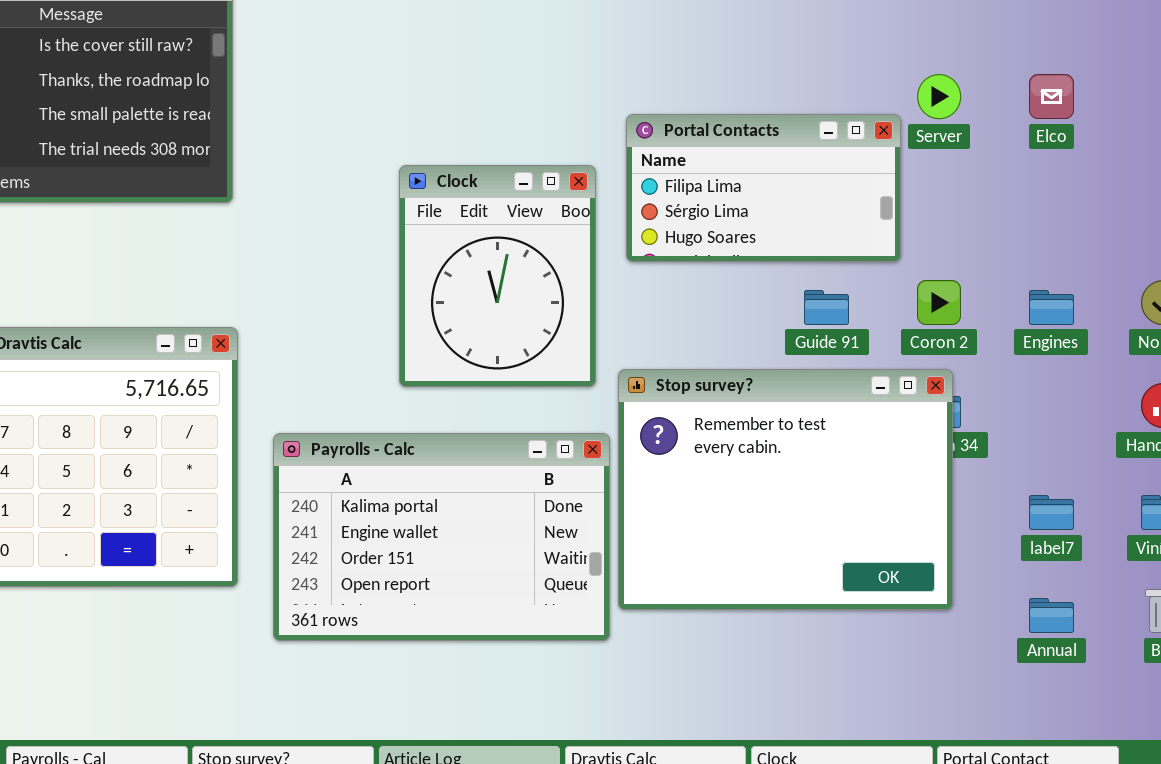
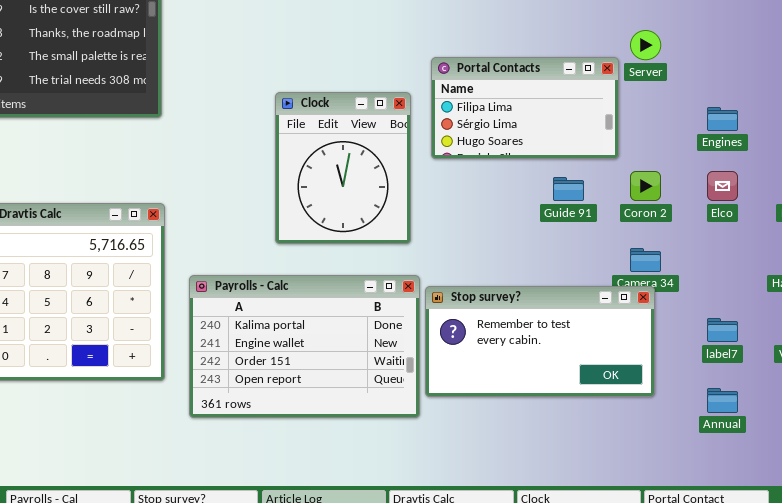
Elco: [1029,74,1074,119] -> [707,171,738,201], moved
Engines: [1029,290,1074,325] -> [707,107,738,131], moved
Stop survey?: [618,369,953,610] -> [425,286,655,397], resized

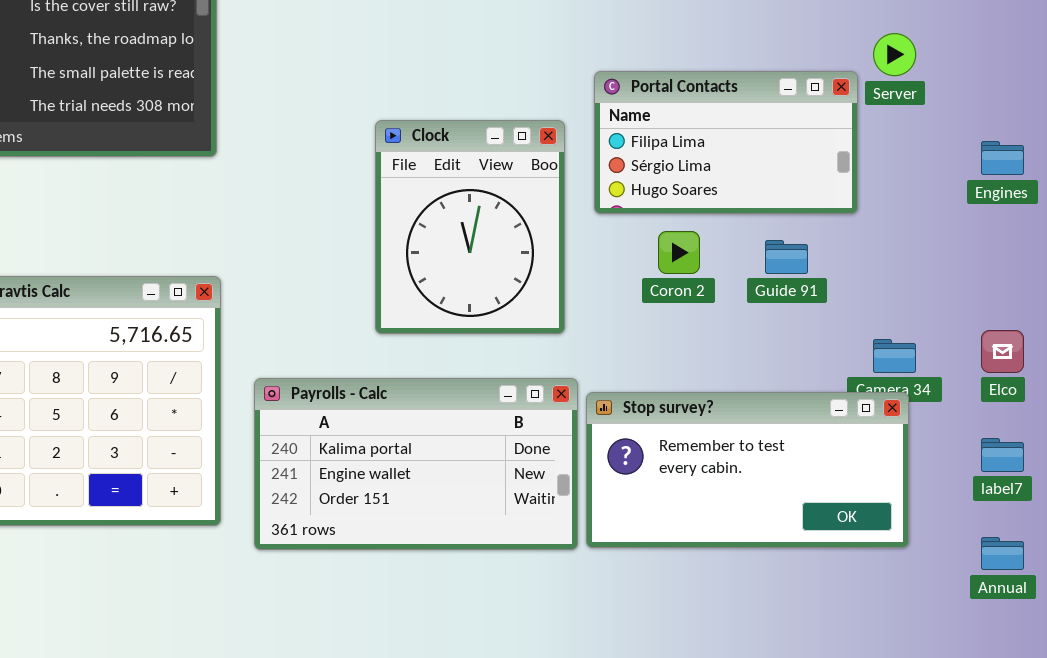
Coron 2: [630,171,661,201] -> [658,231,700,274], moved
Elco: [707,171,738,201] -> [981,330,1024,373], moved
Payrolls - Calc: [189,275,420,418] -> [254,378,578,550], resized

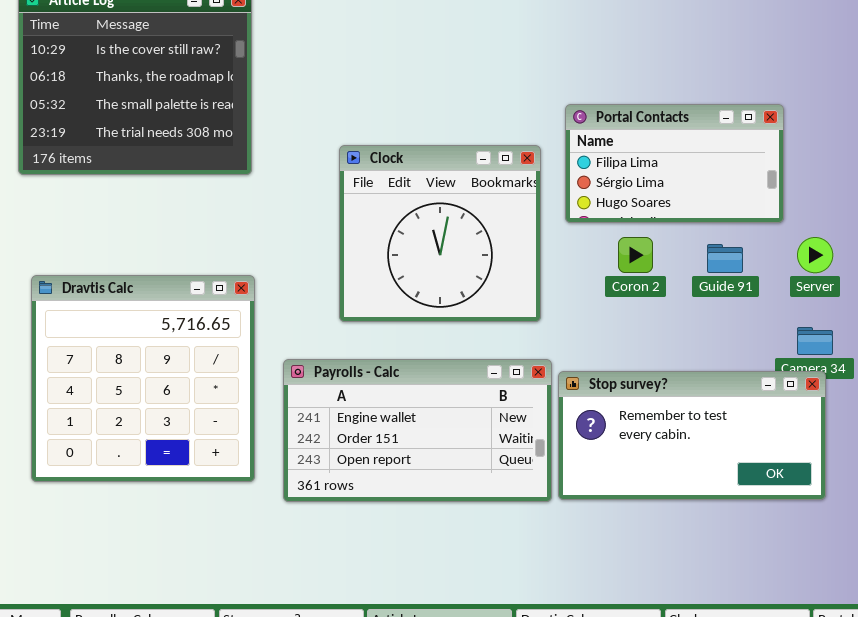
Server: [873,33,916,76] -> [797,237,833,273], moved
Clock: [375,120,565,334] -> [339,145,541,322], resized
Payrolls - Calc: [254,378,578,550] -> [283,359,552,502], scrolled down 1 row

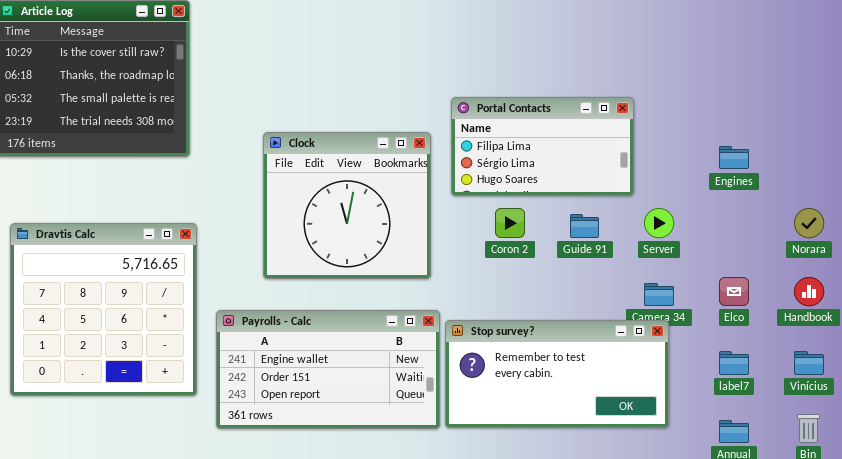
Dravtis Calc: [31,275,255,482] -> [10,223,197,396], moved

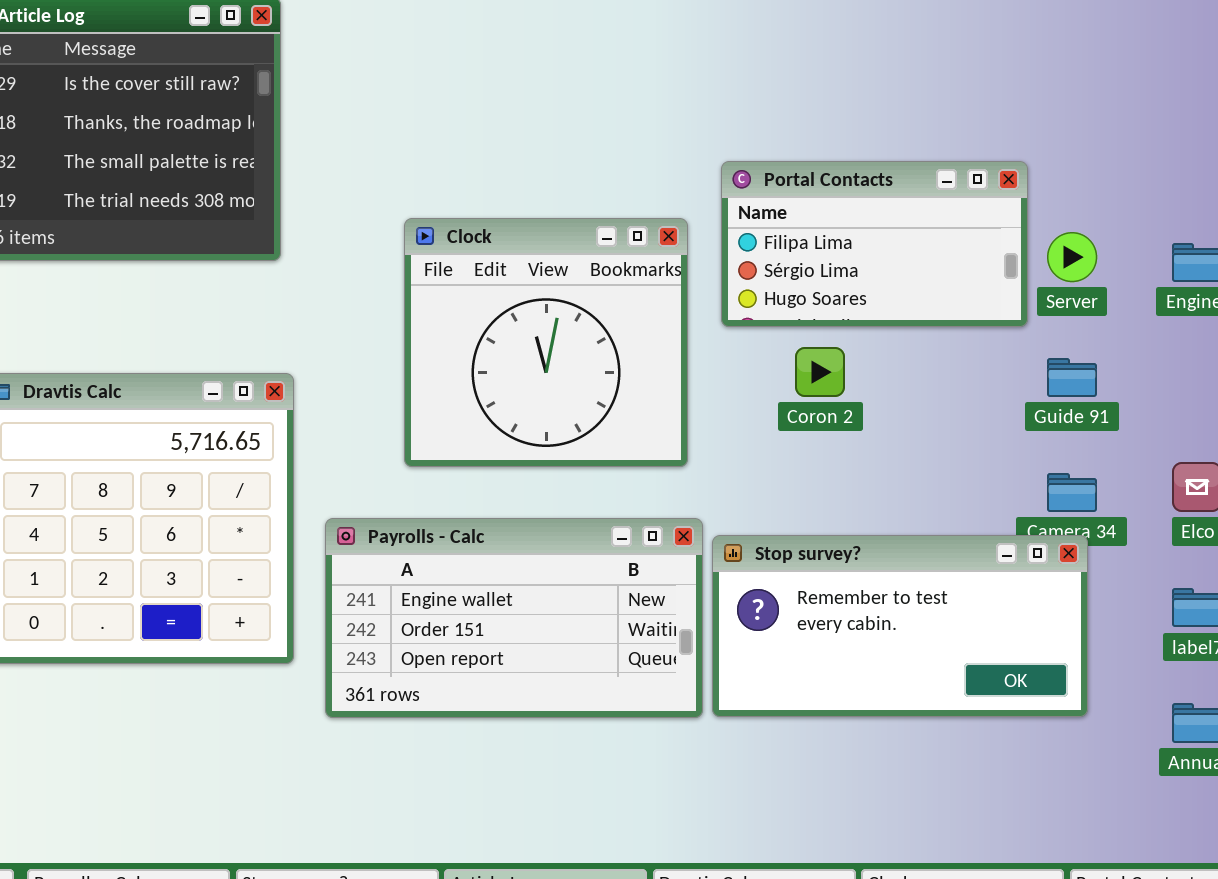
Server: [644,208,674,238] -> [1047,232,1097,282], moved
Guide 91: [570,214,599,238] -> [1047,358,1097,397], moved

